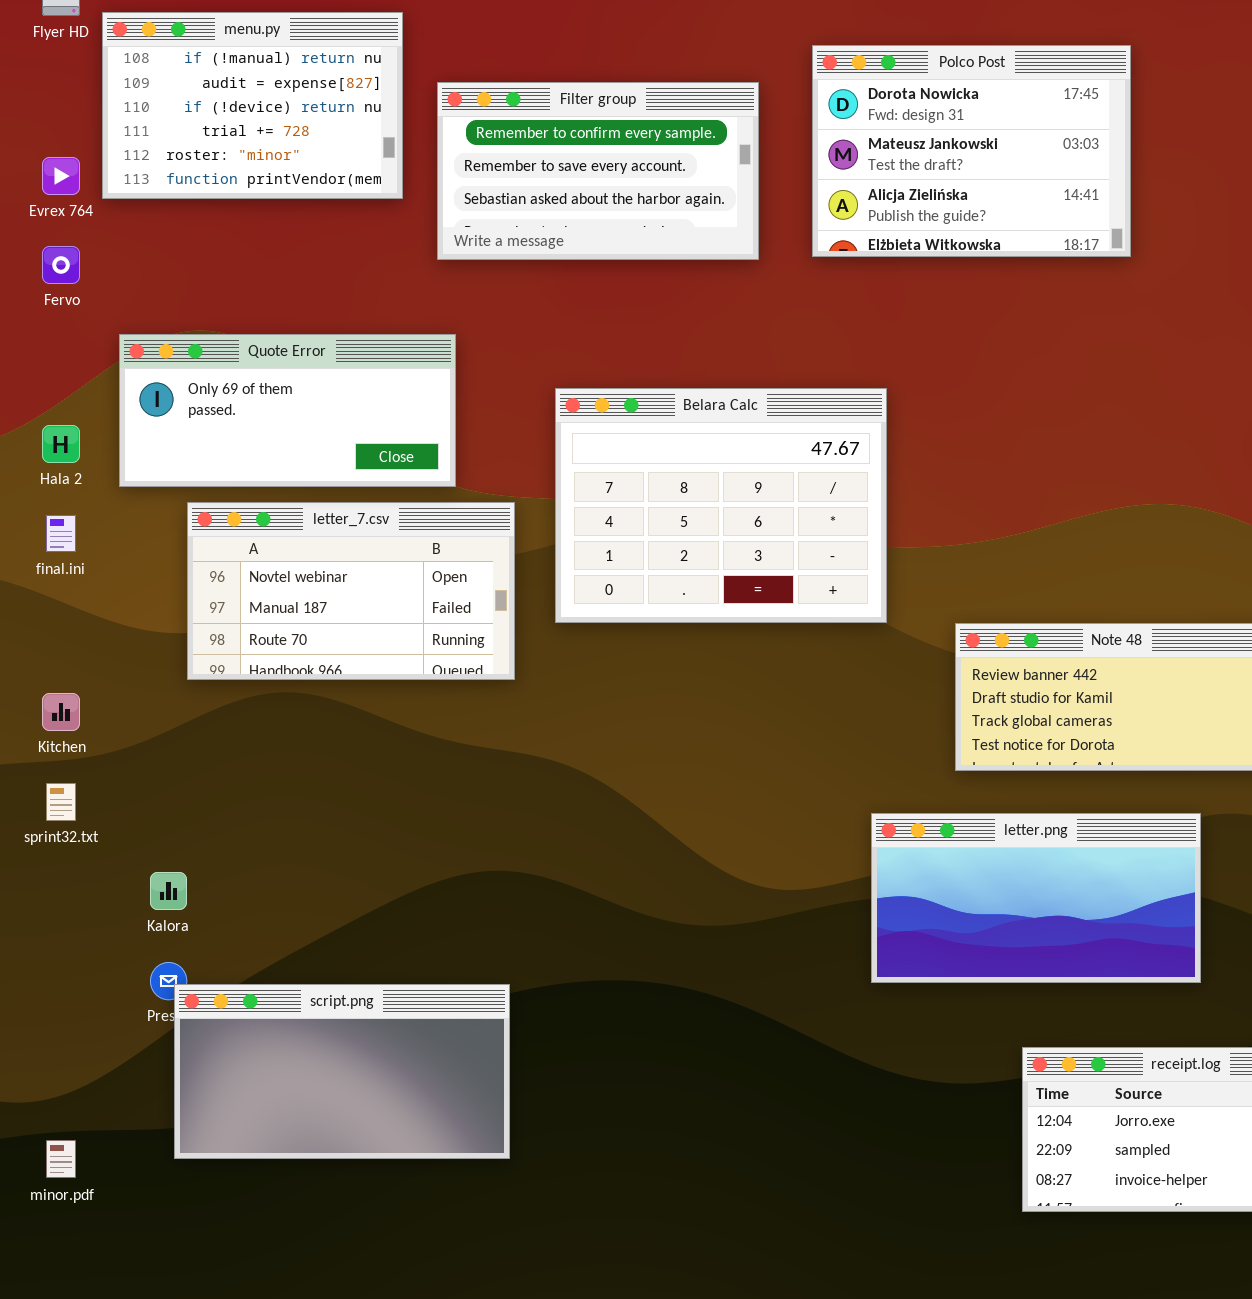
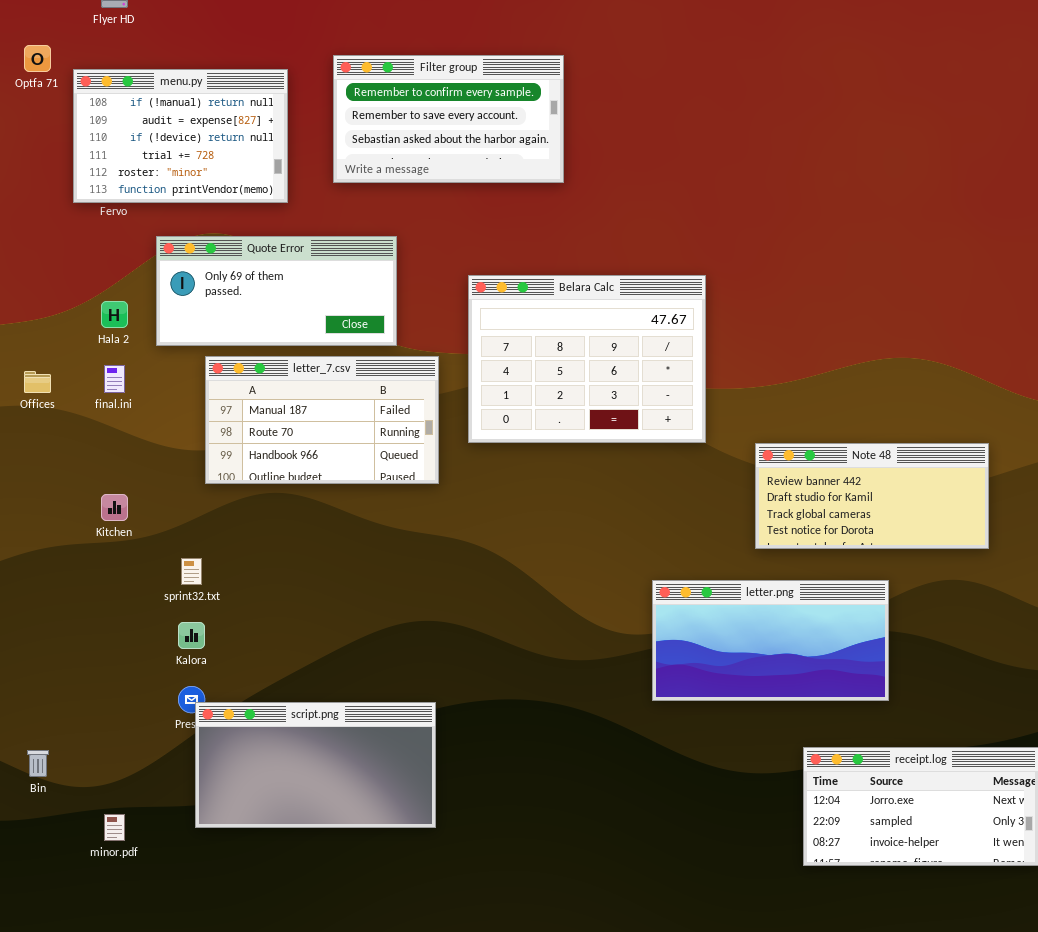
menu.py: [102,12,403,199] -> [73,69,288,203], moved
Polco Post: [812,45,1131,257] -> none, closed
Filter group: [437,82,759,260] -> [333,55,564,183], moved
letter_7.csv: [187,502,515,680] -> [205,356,439,484], scrolled down 1 row
sprint32.txt: [46,783,76,821] -> [181,558,202,585], moved
letter.png: [871,813,1201,983] -> [652,580,889,701], moved

